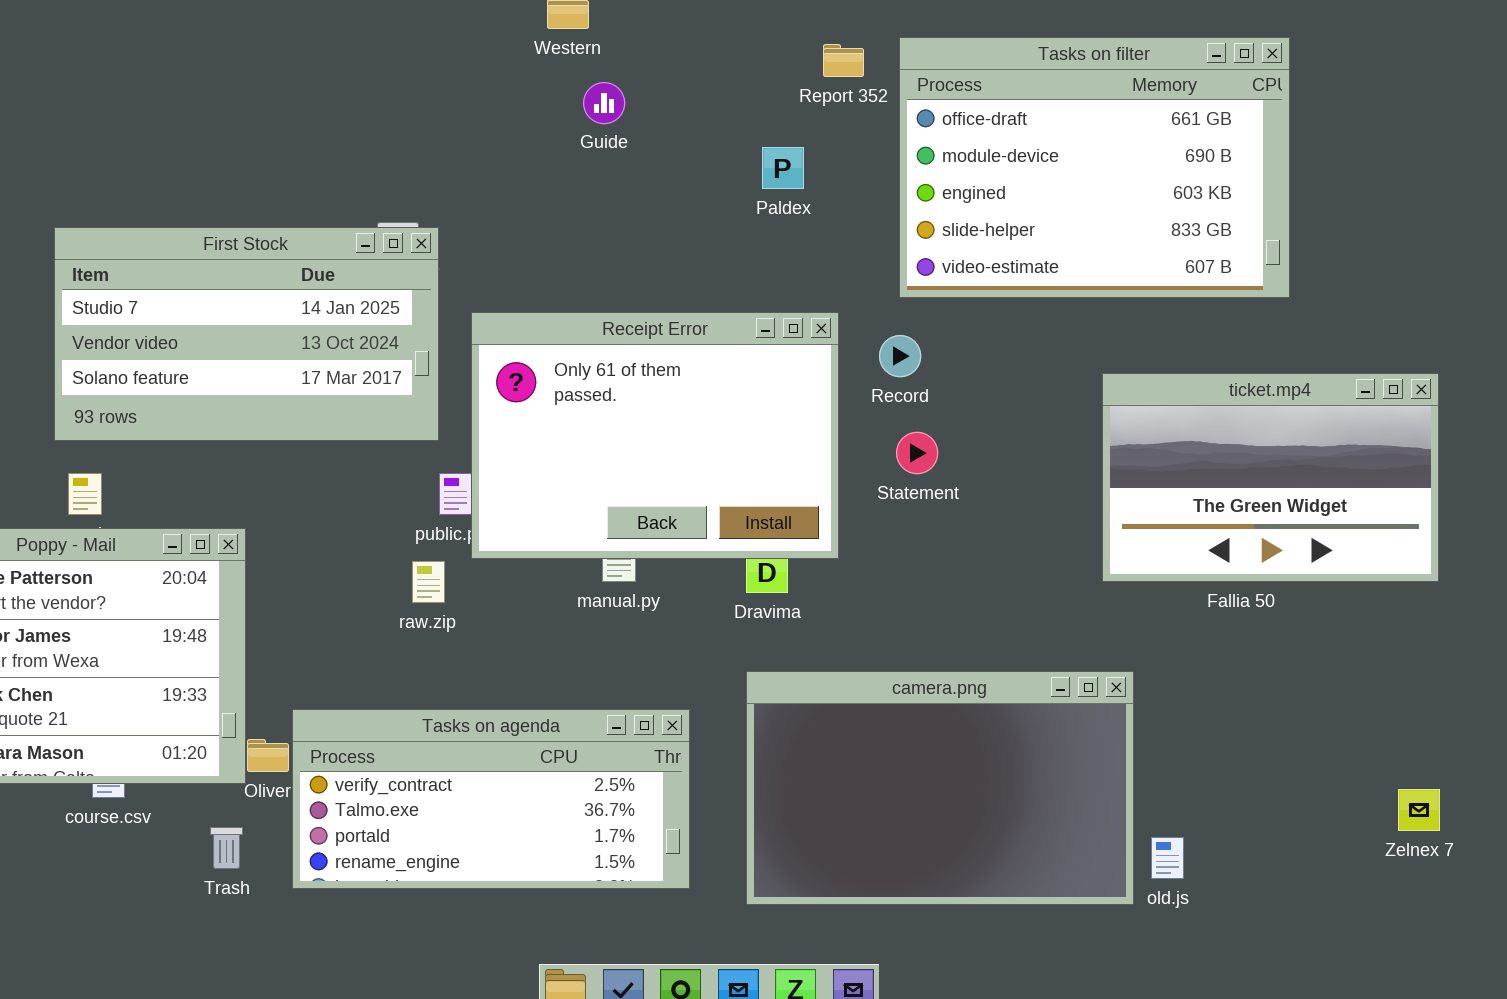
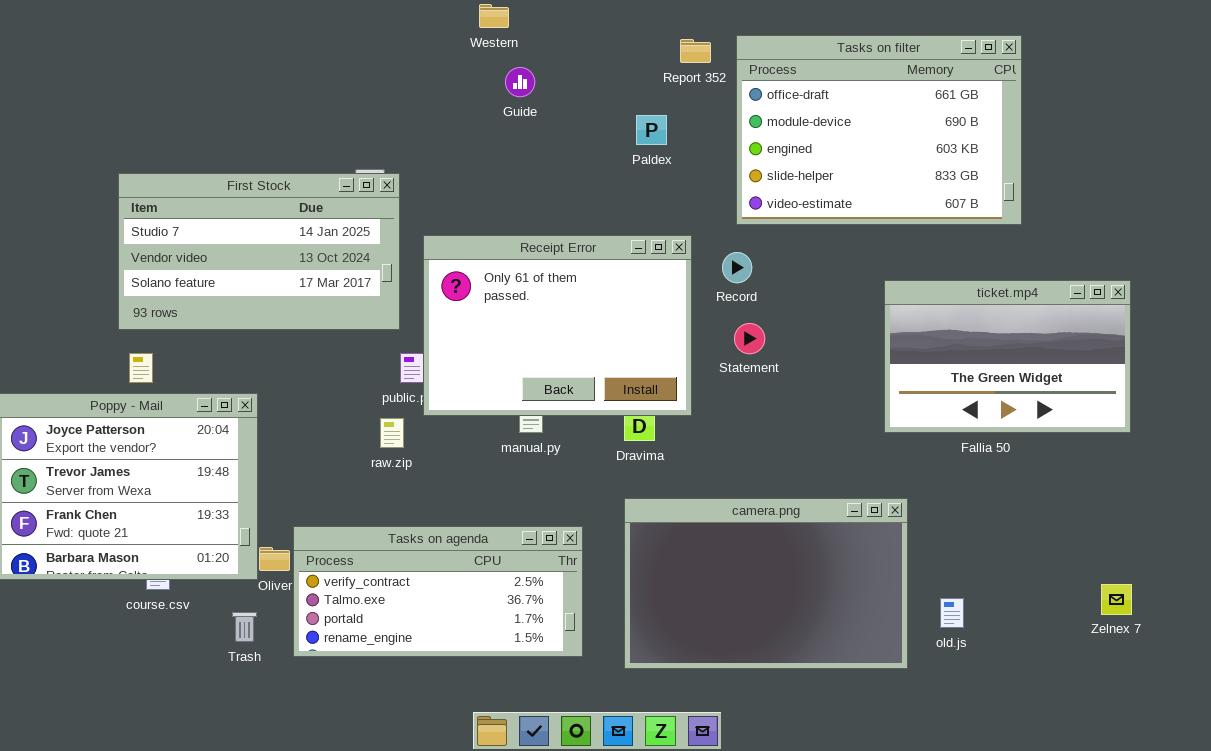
old.js: [1151,837,1184,879] -> [940,598,964,628], moved

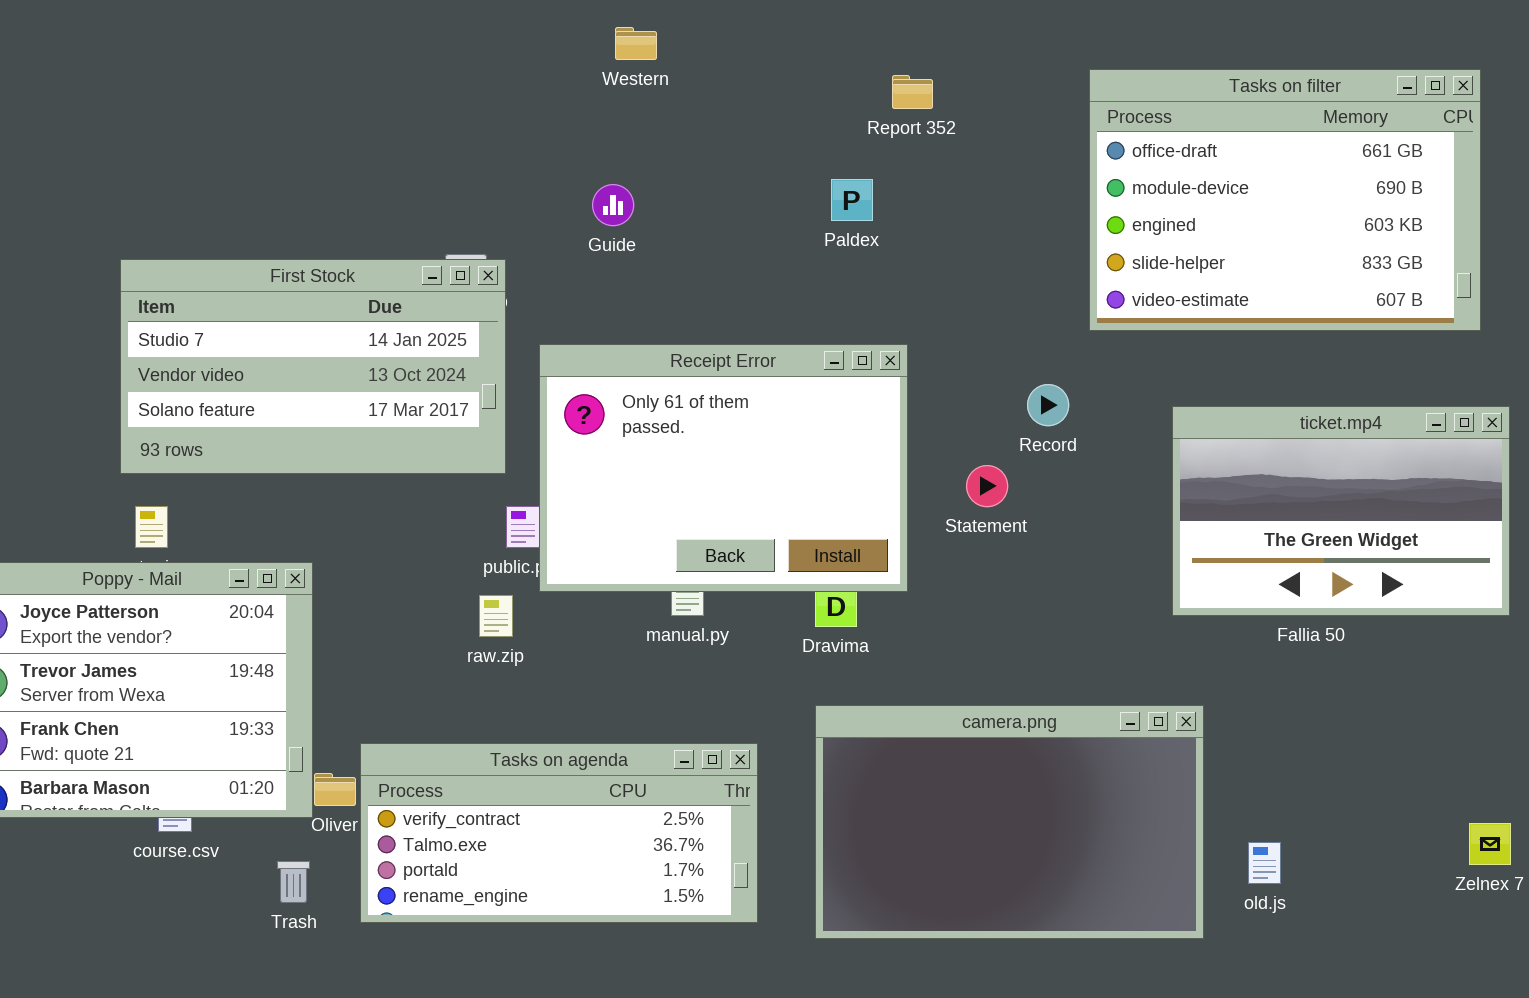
Tasks on filter: [736,35,1022,225] -> [1089,69,1481,331], moved
Guide: [505,67,535,97] -> [592,184,634,226], moved
Record: [722,252,752,283] -> [1027,384,1069,426], moved

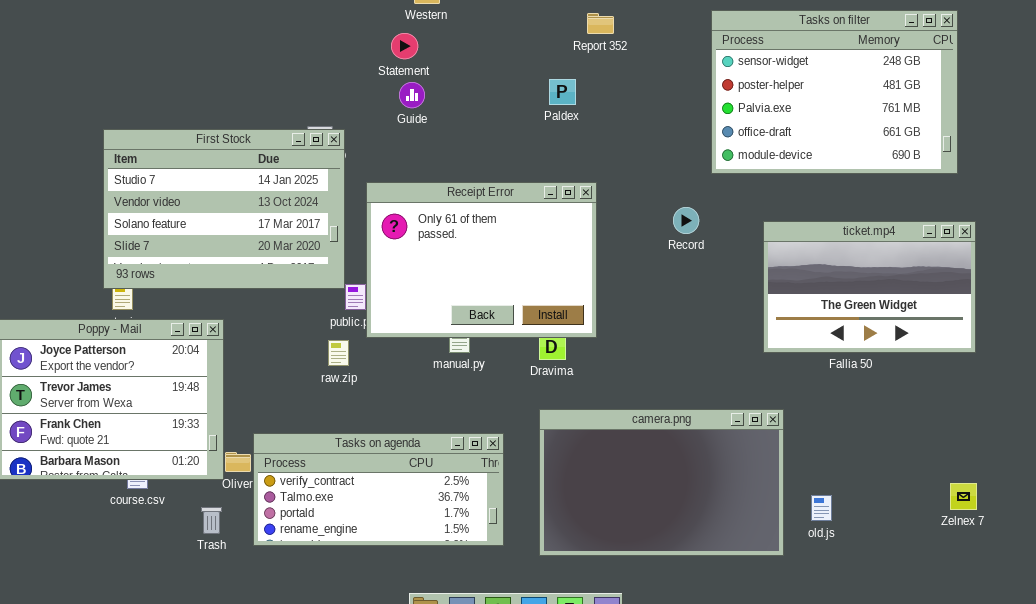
Tasks on filter: [1089,69,1481,331] -> [711,10,958,174], scrolled up 3 rows
First Stock: [120,259,506,474] -> [103,129,345,289], resized
Statement: [966,465,1008,507] -> [391,33,418,59], moved

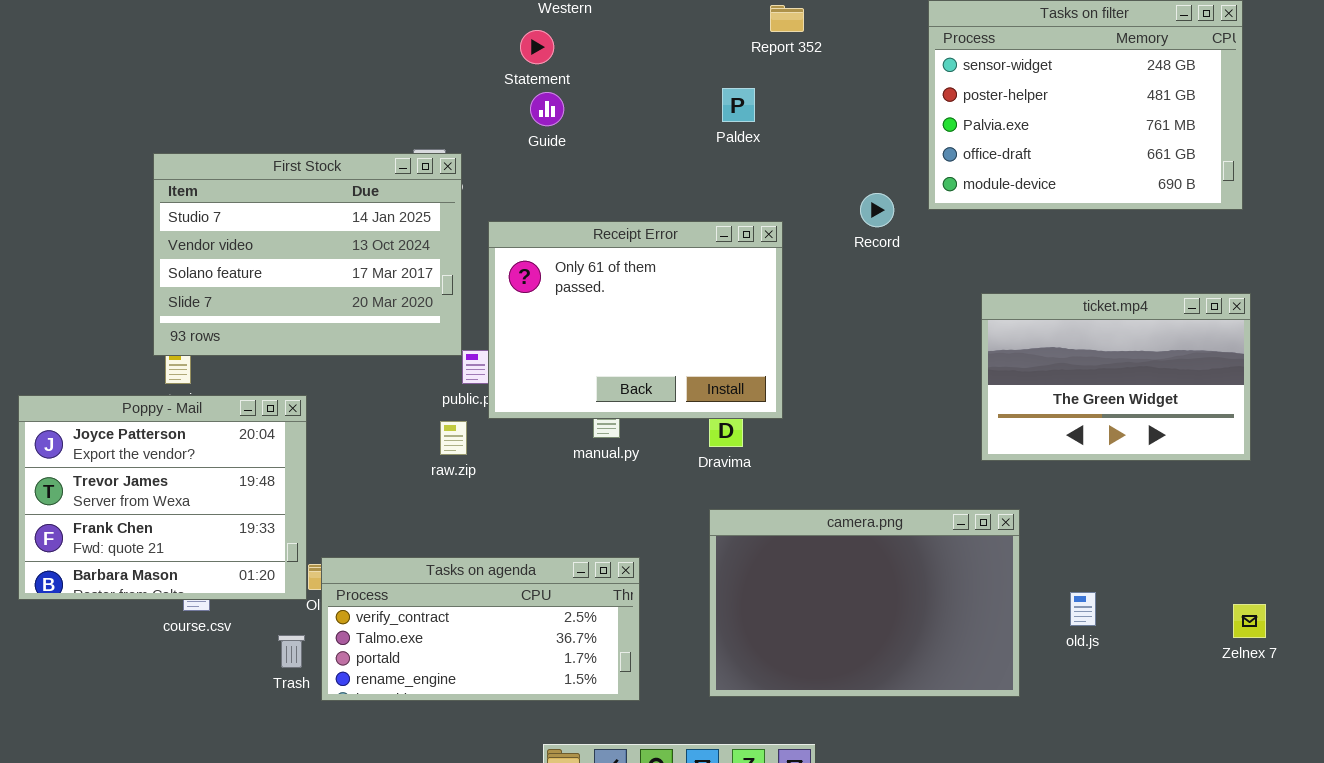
Record: [673,207,699,234] -> [860,193,894,227], moved
ticket.mp4: [763,221,976,353] -> [981,293,1251,461], moved
Tasks on agenda: [253,433,504,546] -> [321,557,640,701], moved
old.js: [811,495,832,521] -> [1070,592,1096,626], moved

